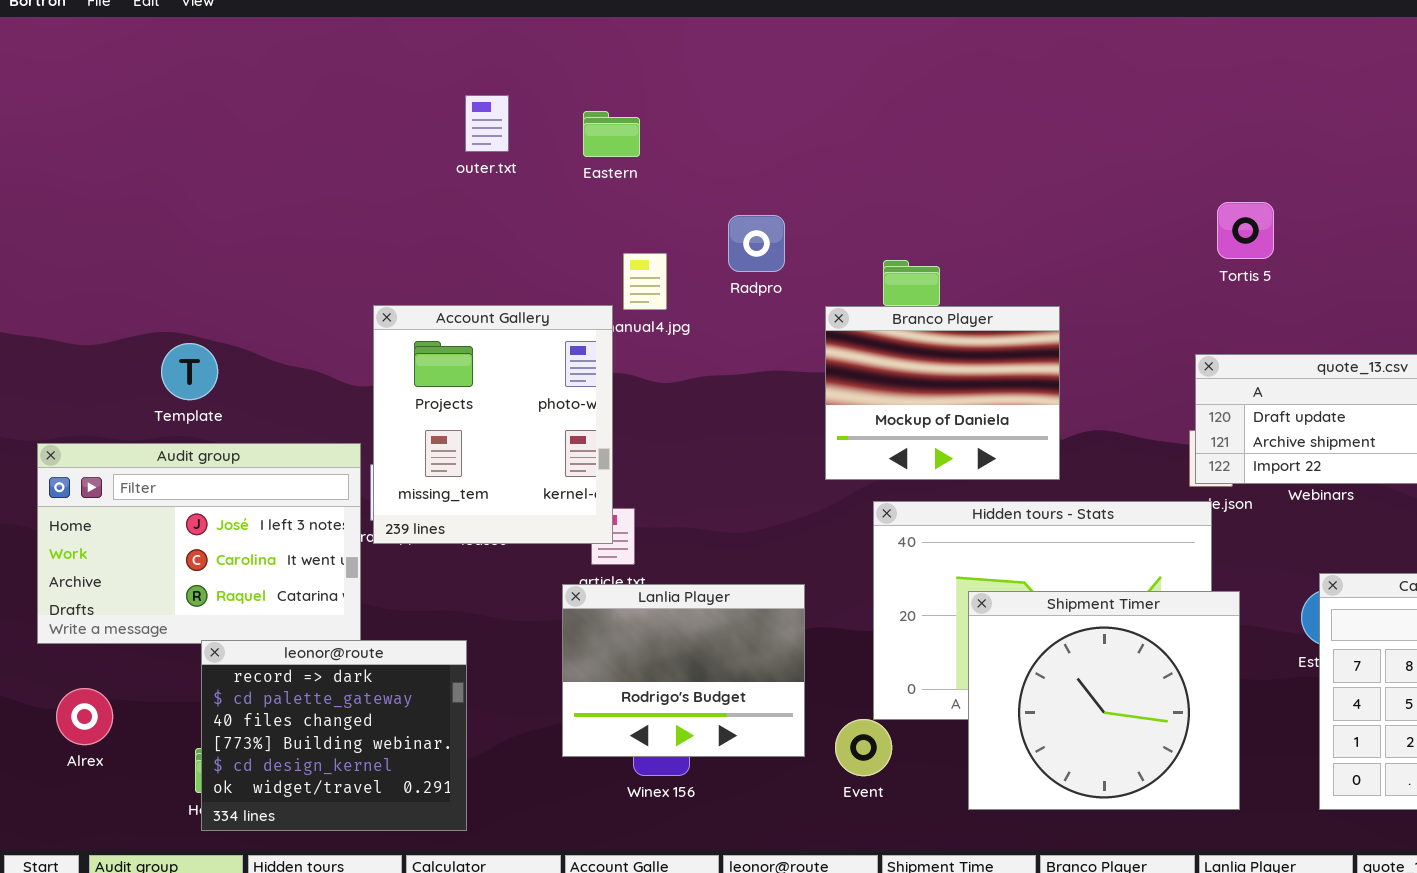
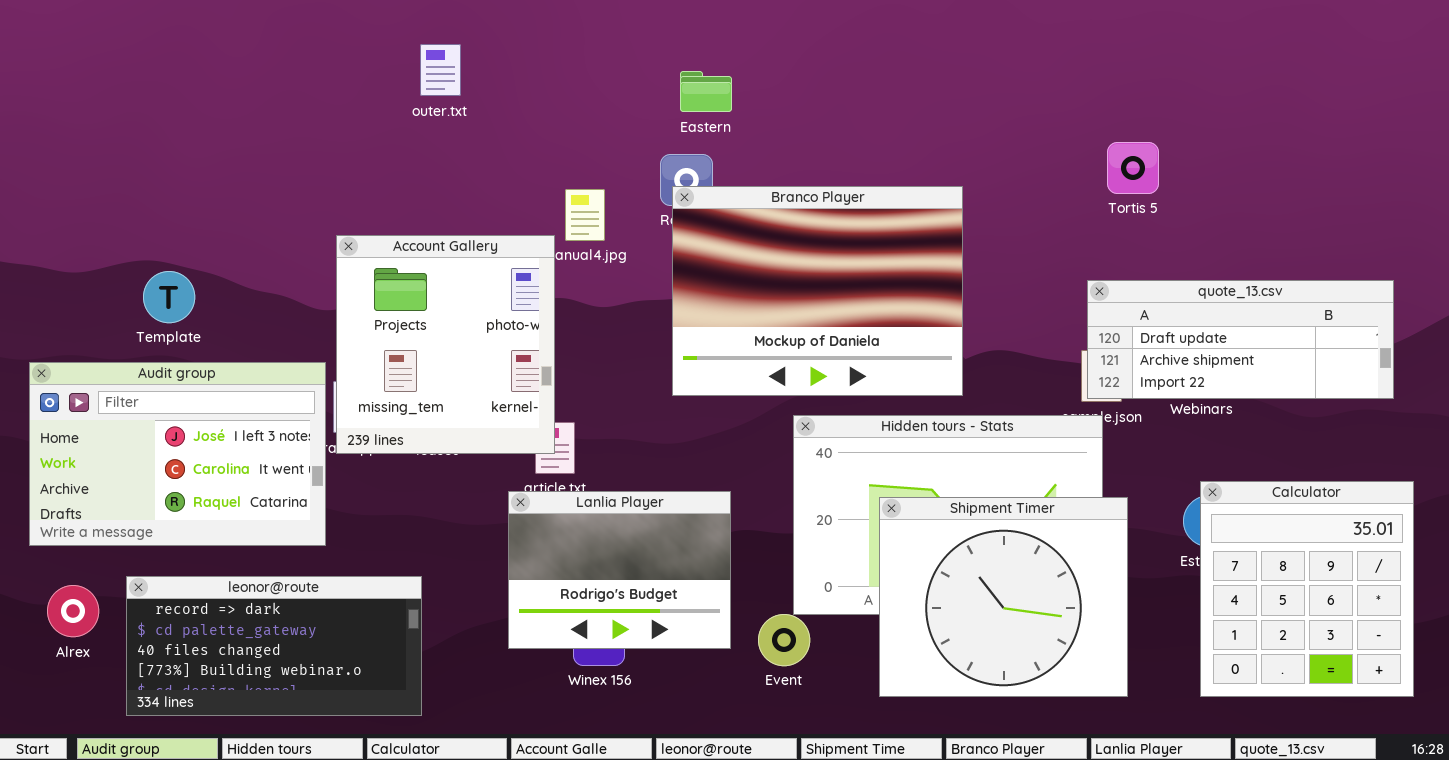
Eastern: [583,111,640,157] -> [680,71,732,112], moved
Branco Player: [825,306,1060,480] -> [672,186,963,396], resized
leonor@route: [201,640,467,831] -> [126,576,422,716], resized

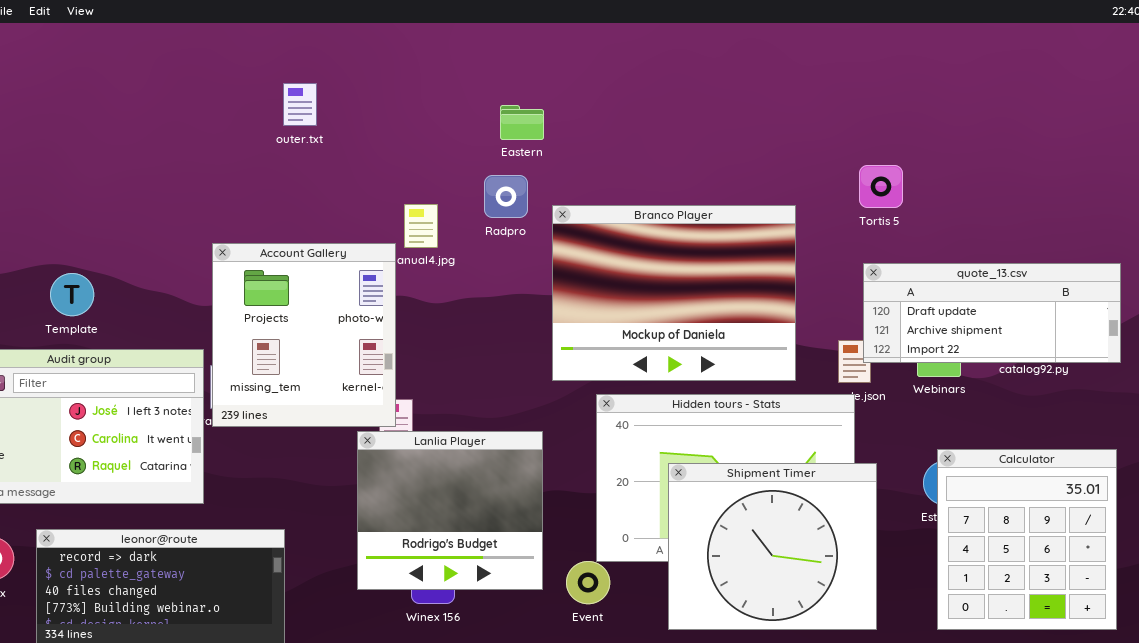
Branco Player: [672,186,963,396] -> [552,205,796,381], moved
quote_13.csv: [1087,280,1394,399] -> [863,263,1121,363], moved
Lanlia Player: [508,491,731,649] -> [357,431,543,590], resized

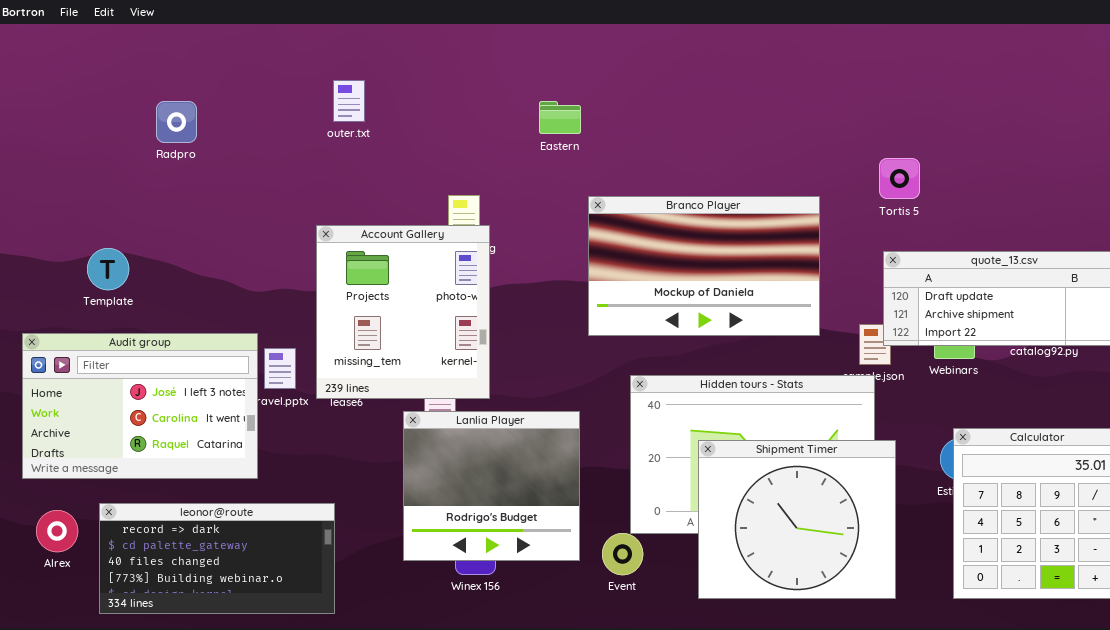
Radpro: [484,175,528,218] -> [156,101,197,143], moved
Branco Player: [552,205,796,381] -> [588,196,820,336], resized
Account Gallery: [212,243,396,427] -> [316,225,490,399], moved
Template: [50,273,94,316] -> [87,248,129,290], moved

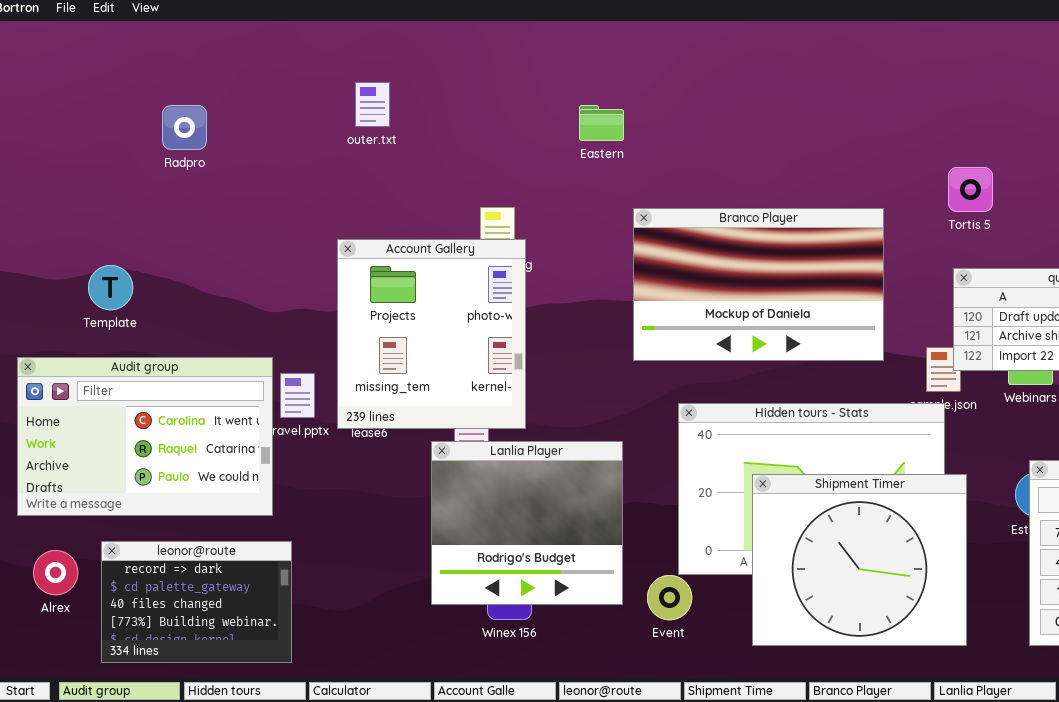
Audit group: [22,333,258,479] -> [17,357,273,516], scrolled down 1 row
leonor@route: [99,503,335,614] -> [101,541,292,663], resized

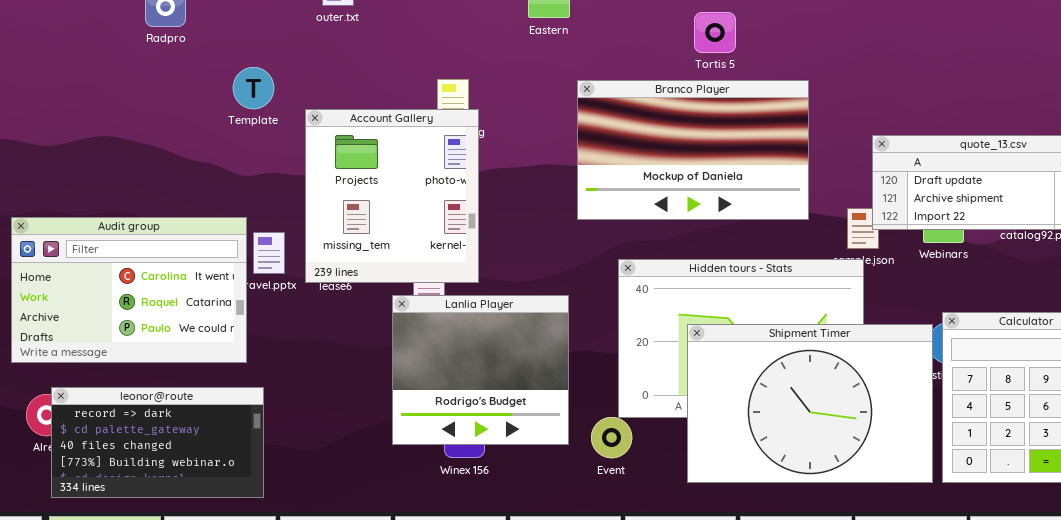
Tortis 5: [948,167,993,212] -> [694,12,736,53], moved
Template: [88,265,133,310] -> [233,67,274,109], moved
Shipment Timer: [752,474,967,646] -> [687,324,933,483], resized
leonor@route: [101,541,292,663] -> [51,387,264,498], resized

